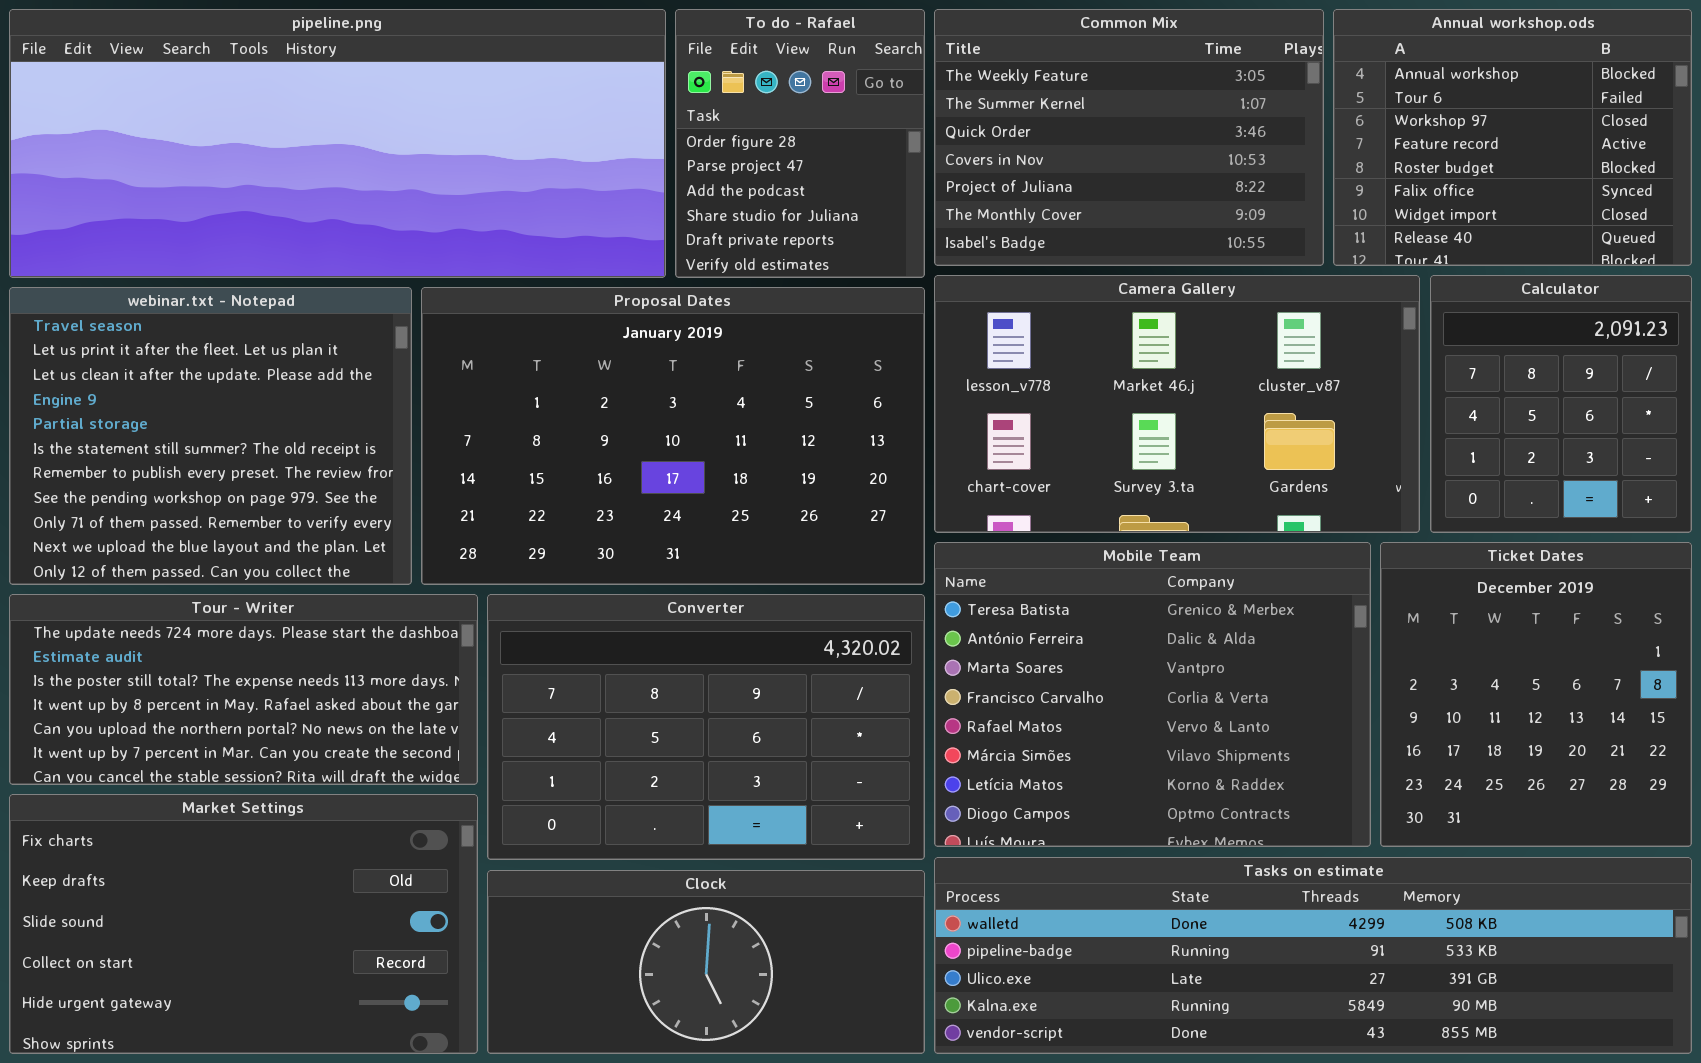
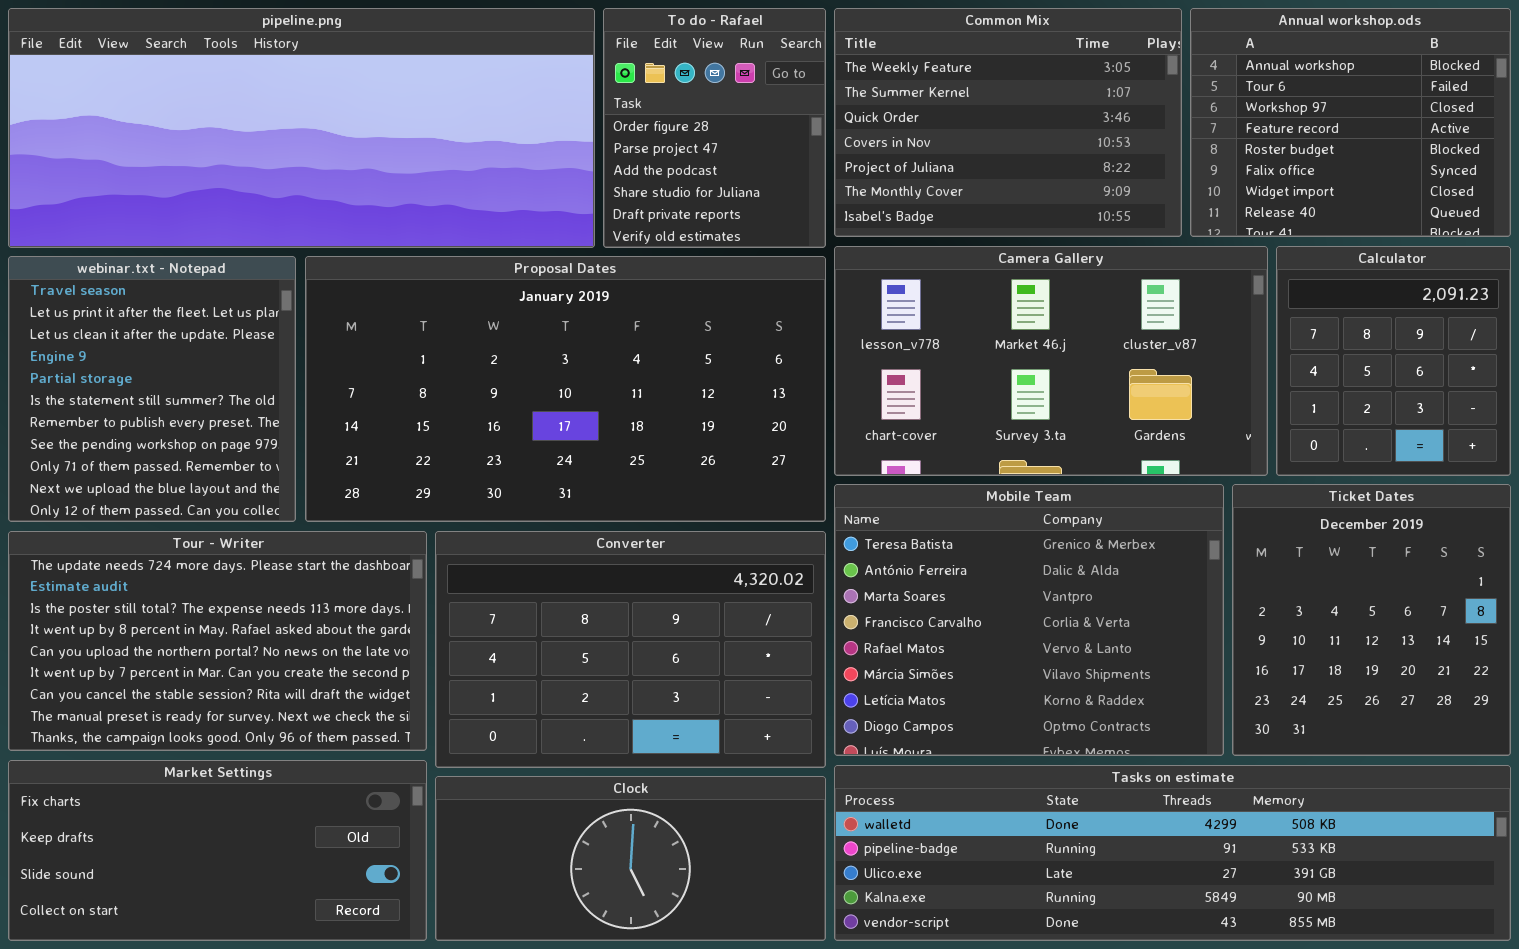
webinar.txt - Notepad: [9,287,412,585] -> [8,256,296,522], resized
Proposal Dates: [421,287,925,585] -> [305,256,826,522], resized
Tour - Writer: [9,594,478,785] -> [8,531,427,751], resized
Market Settings: [9,794,478,1054] -> [8,760,427,941], resized

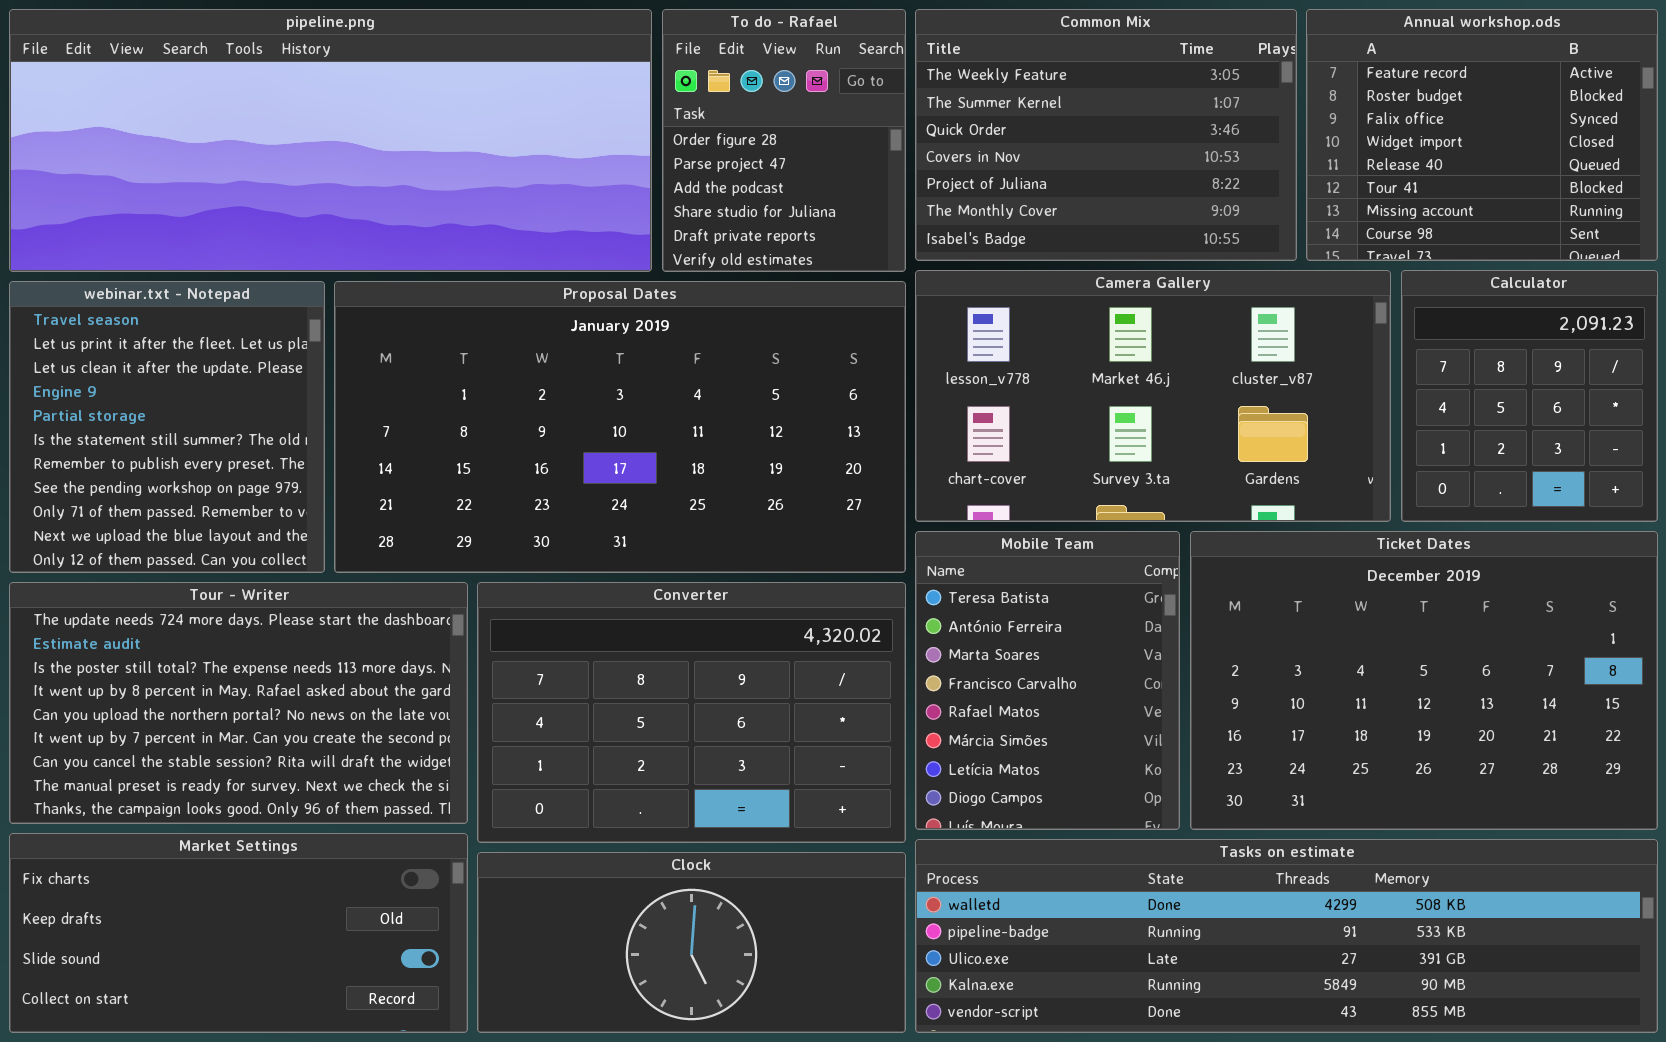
Annual workshop.ods: [1190,8,1511,237] -> [1306,9,1658,261], scrolled down 3 rows
Mobile Team: [834,484,1224,756] -> [915,531,1180,830], resized
Ticket Dates: [1232,484,1511,756] -> [1190,531,1658,830], resized

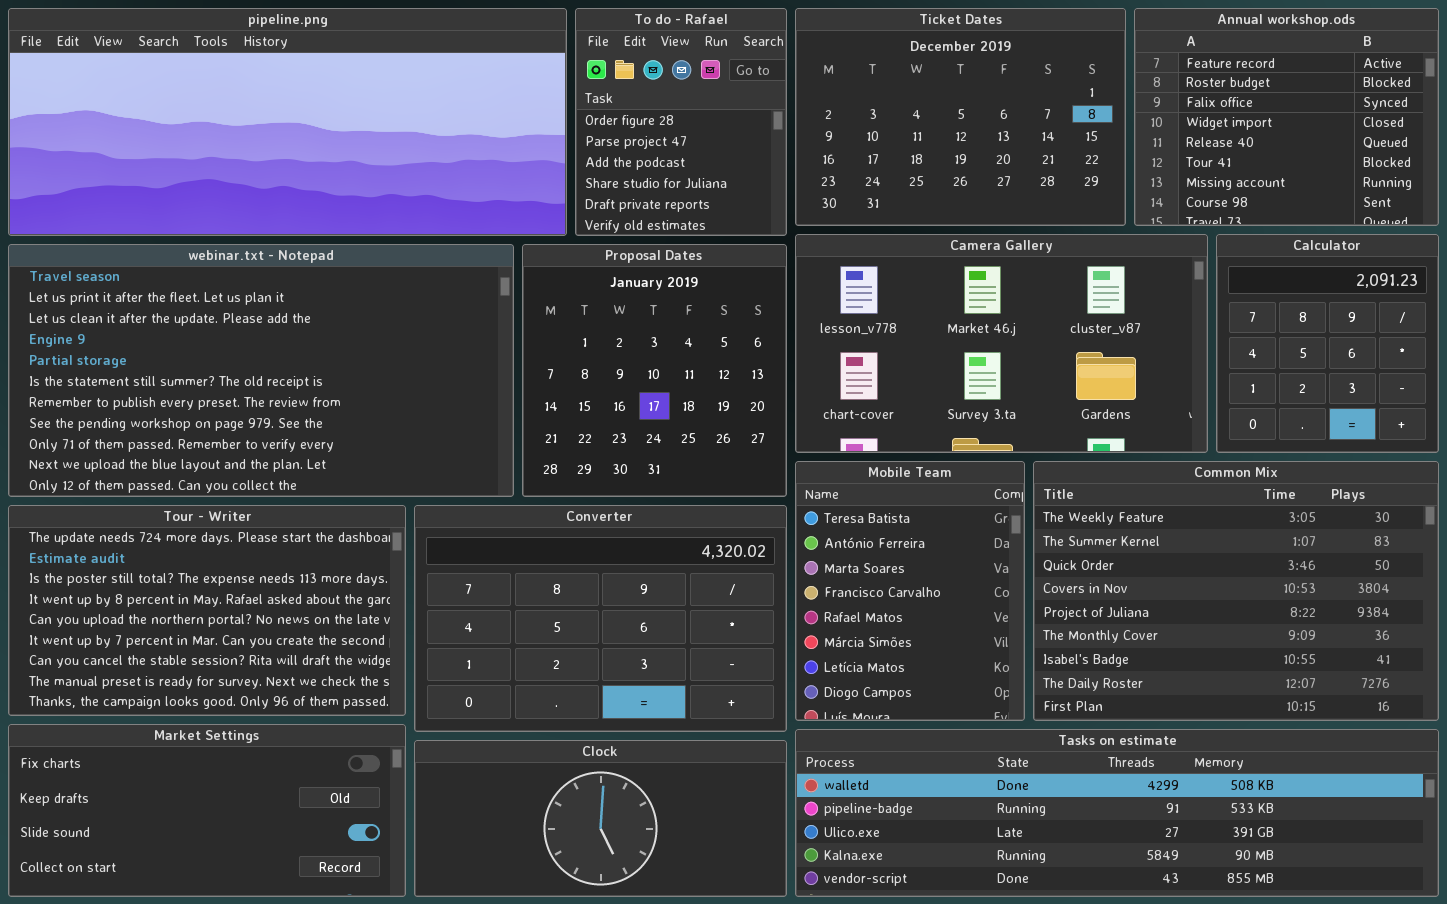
Common Mix: [915,9,1297,261] -> [1033,461,1439,721], moved, resized
webinar.txt - Notepad: [9,281,325,573] -> [8,244,514,497], resized
Proposal Dates: [334,281,906,573] -> [522,244,787,497], resized
Ticket Dates: [1190,531,1658,830] -> [795,8,1126,226], moved, resized

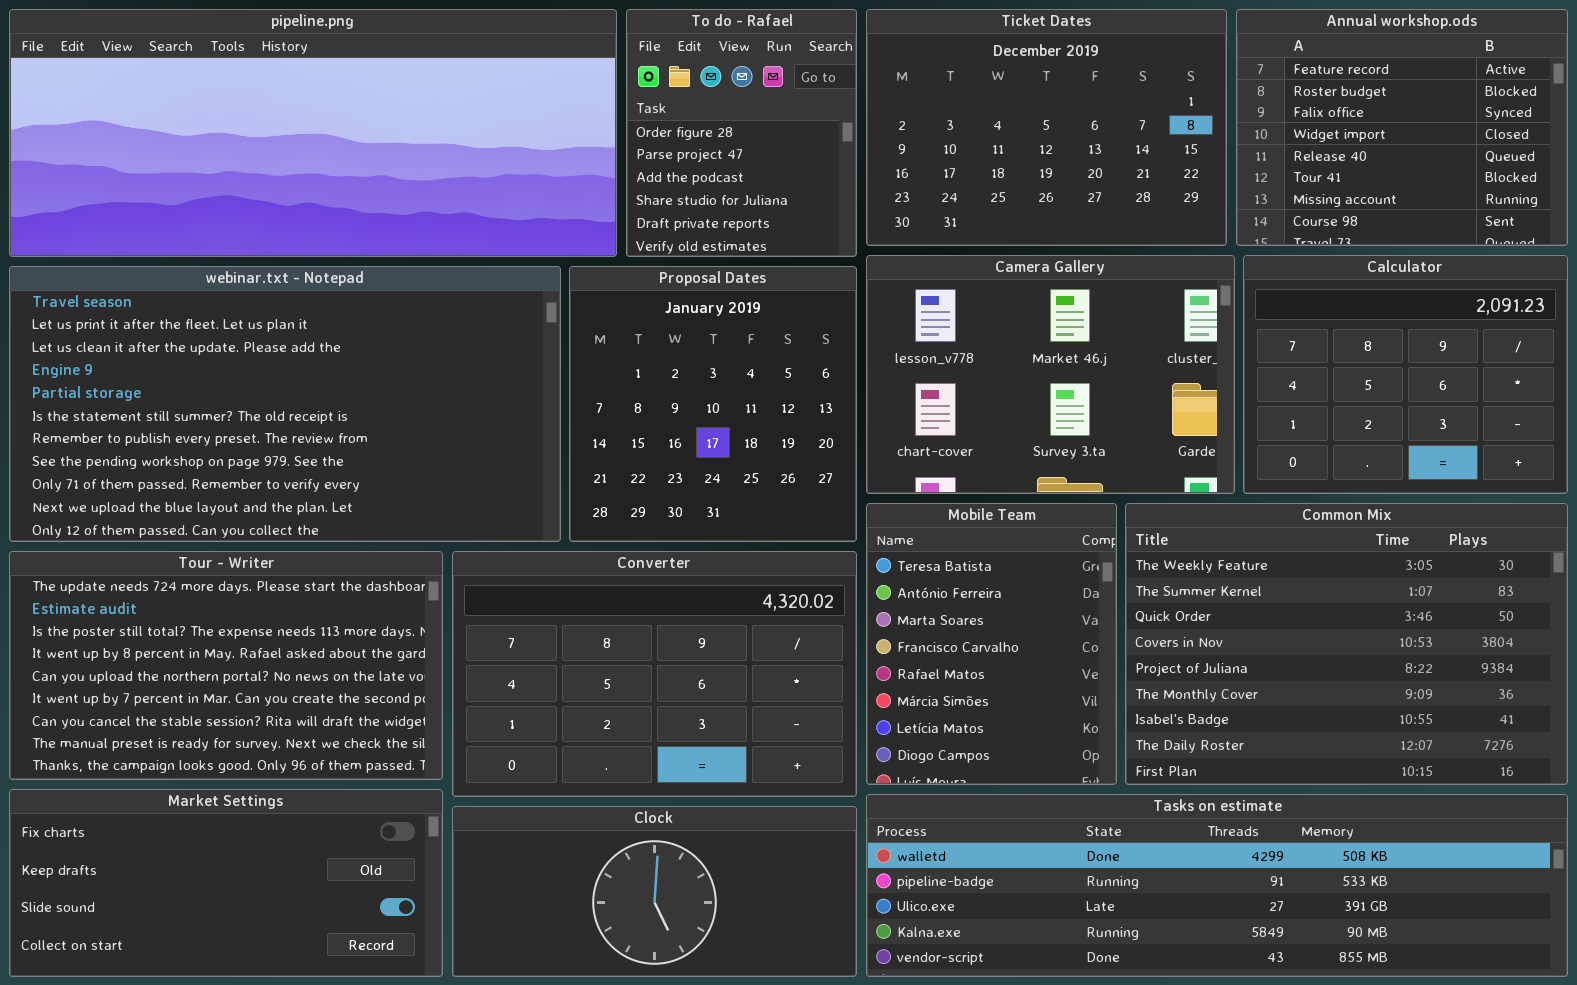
Camera Gallery: [795,234,1208,453] -> [866,255,1235,494], resized
Calculator: [1216,234,1439,453] -> [1243,255,1568,494], resized

